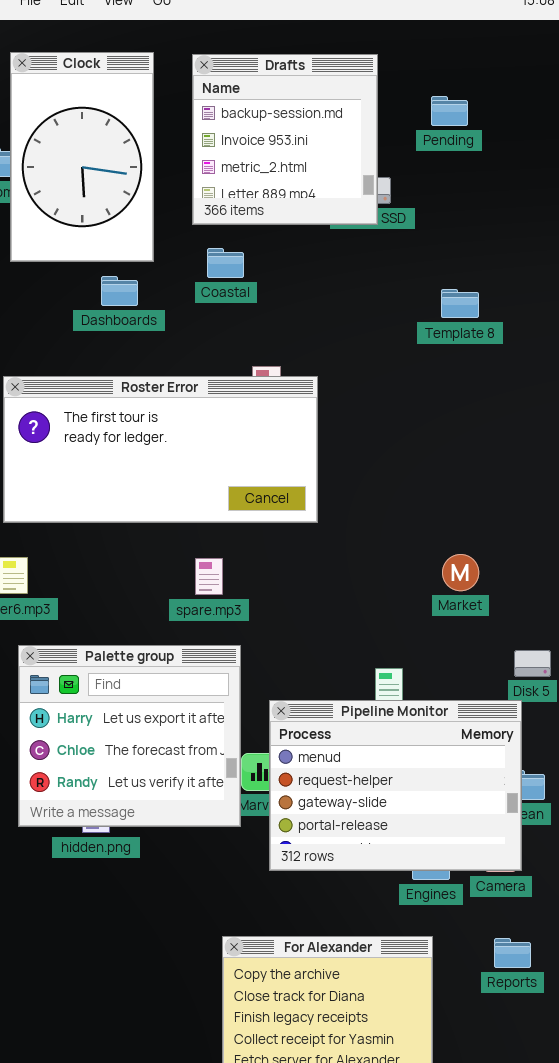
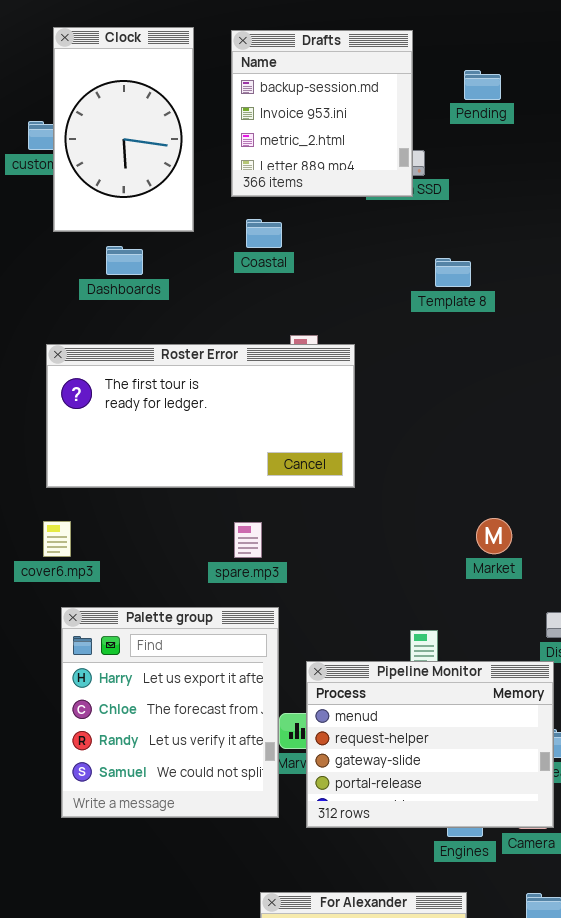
Dashboards: [101,276,138,306] -> [106,246,143,275], moved
Template 8: [441,289,479,318] -> [435,258,471,287], moved
Palette group: [18,645,241,827] -> [61,607,279,818], resized

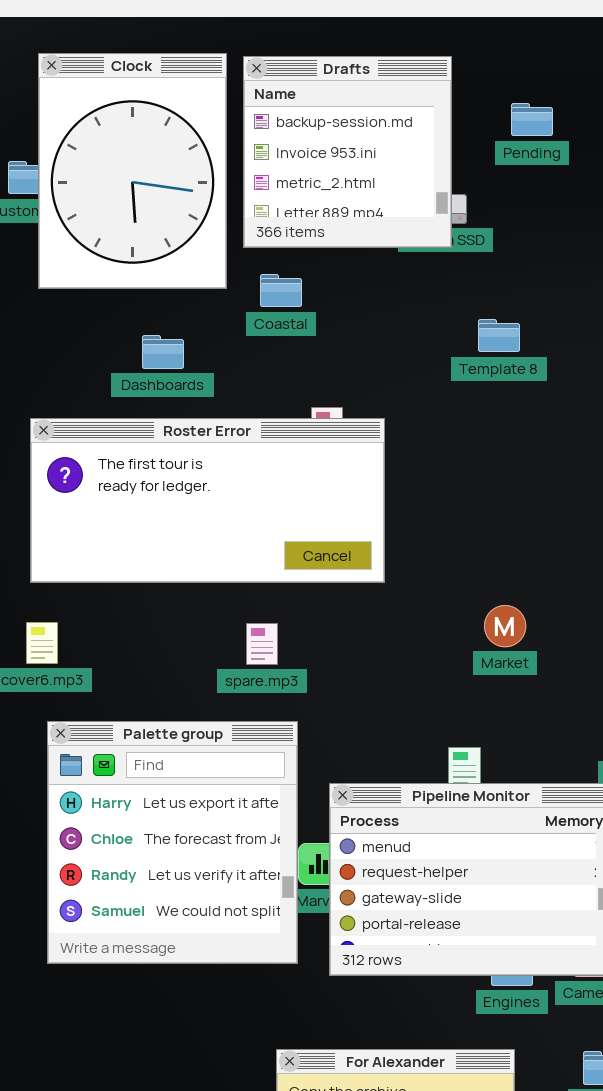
Clock: [53,27,194,232] -> [38,53,227,289], resized
Dashboards: [106,246,143,275] -> [142,335,184,369], moved
Market: [476,518,512,554] -> [484,605,526,647], moved

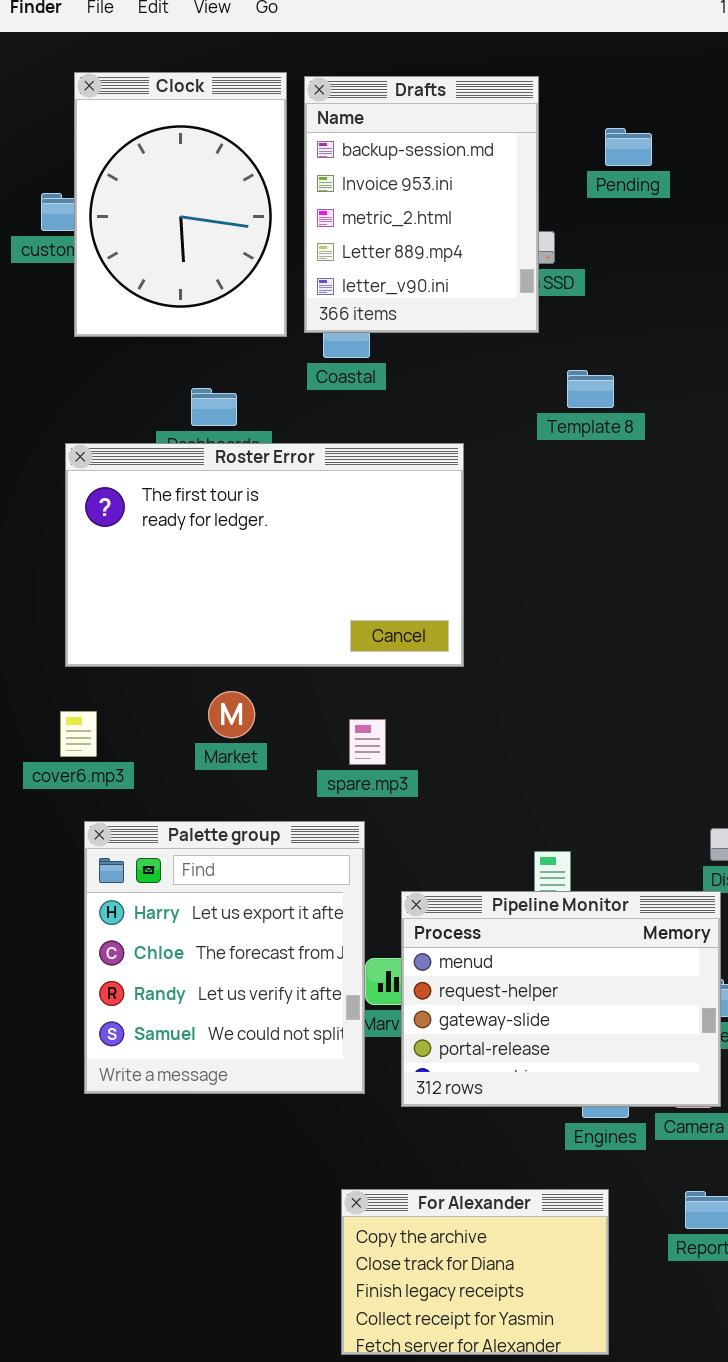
Drafts: [243,56,452,248] -> [304,76,539,333], resized
Roster Error: [30,418,385,583] -> [65,443,464,667], resized
Market: [484,605,526,647] -> [208,691,255,738], moved
spare.mp3: [246,623,278,665] -> [349,719,386,765], moved

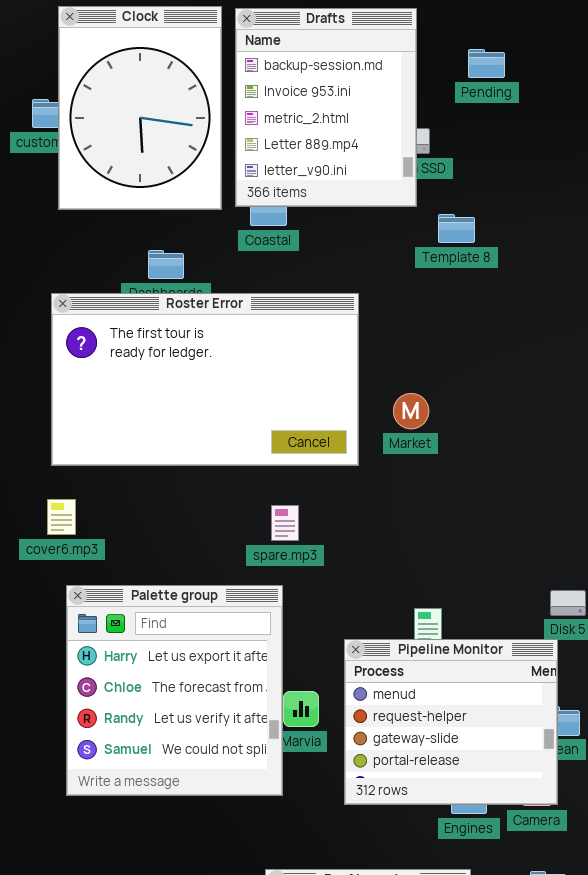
Template 8: [567,370,614,408] -> [438,214,475,243], moved
Market: [208,691,255,738] -> [393,393,429,429], moved
Pipeline Monitor: [401,891,721,1107] -> [344,639,558,805], resized

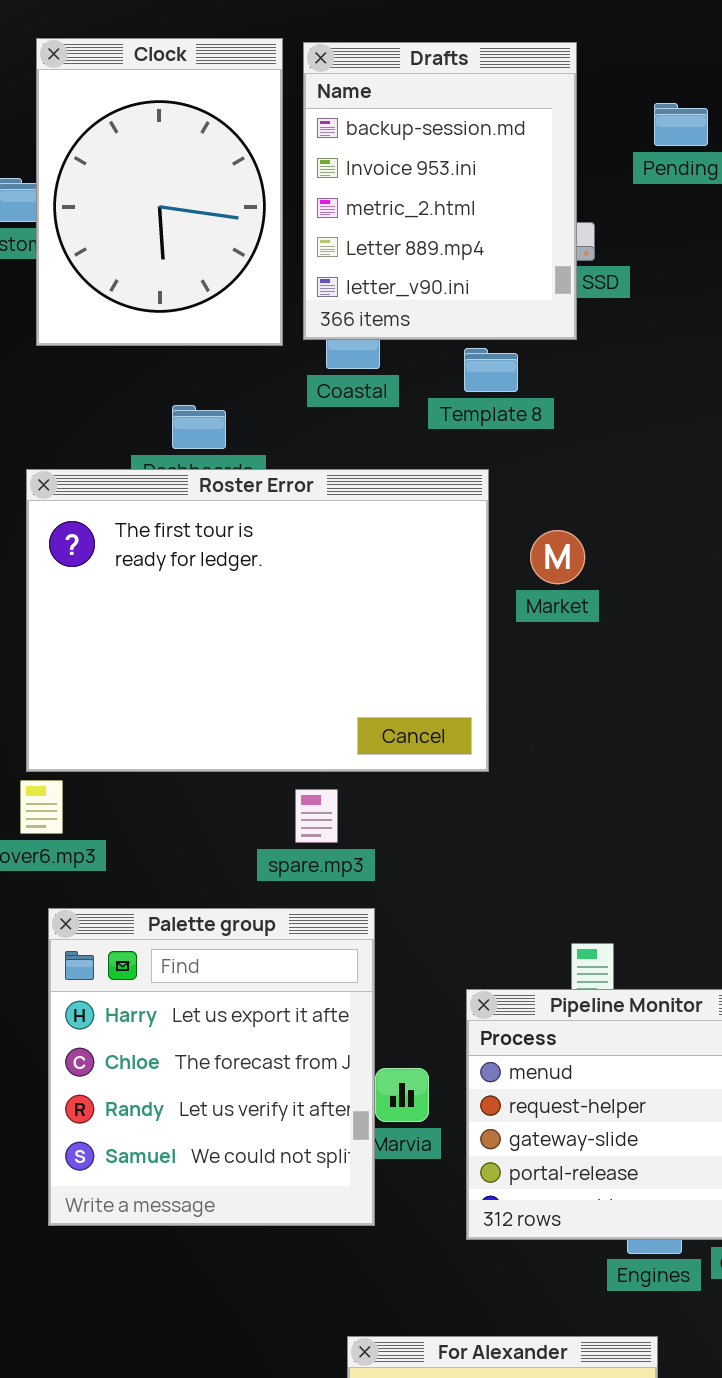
Template 8: [438,214,475,243] -> [464,348,518,392], moved
Roster Error: [51,293,359,466] -> [26,469,489,772], resized
Market: [393,393,429,429] -> [530,530,585,584], moved
spare.mp3: [271,505,299,541] -> [295,789,338,843], moved

